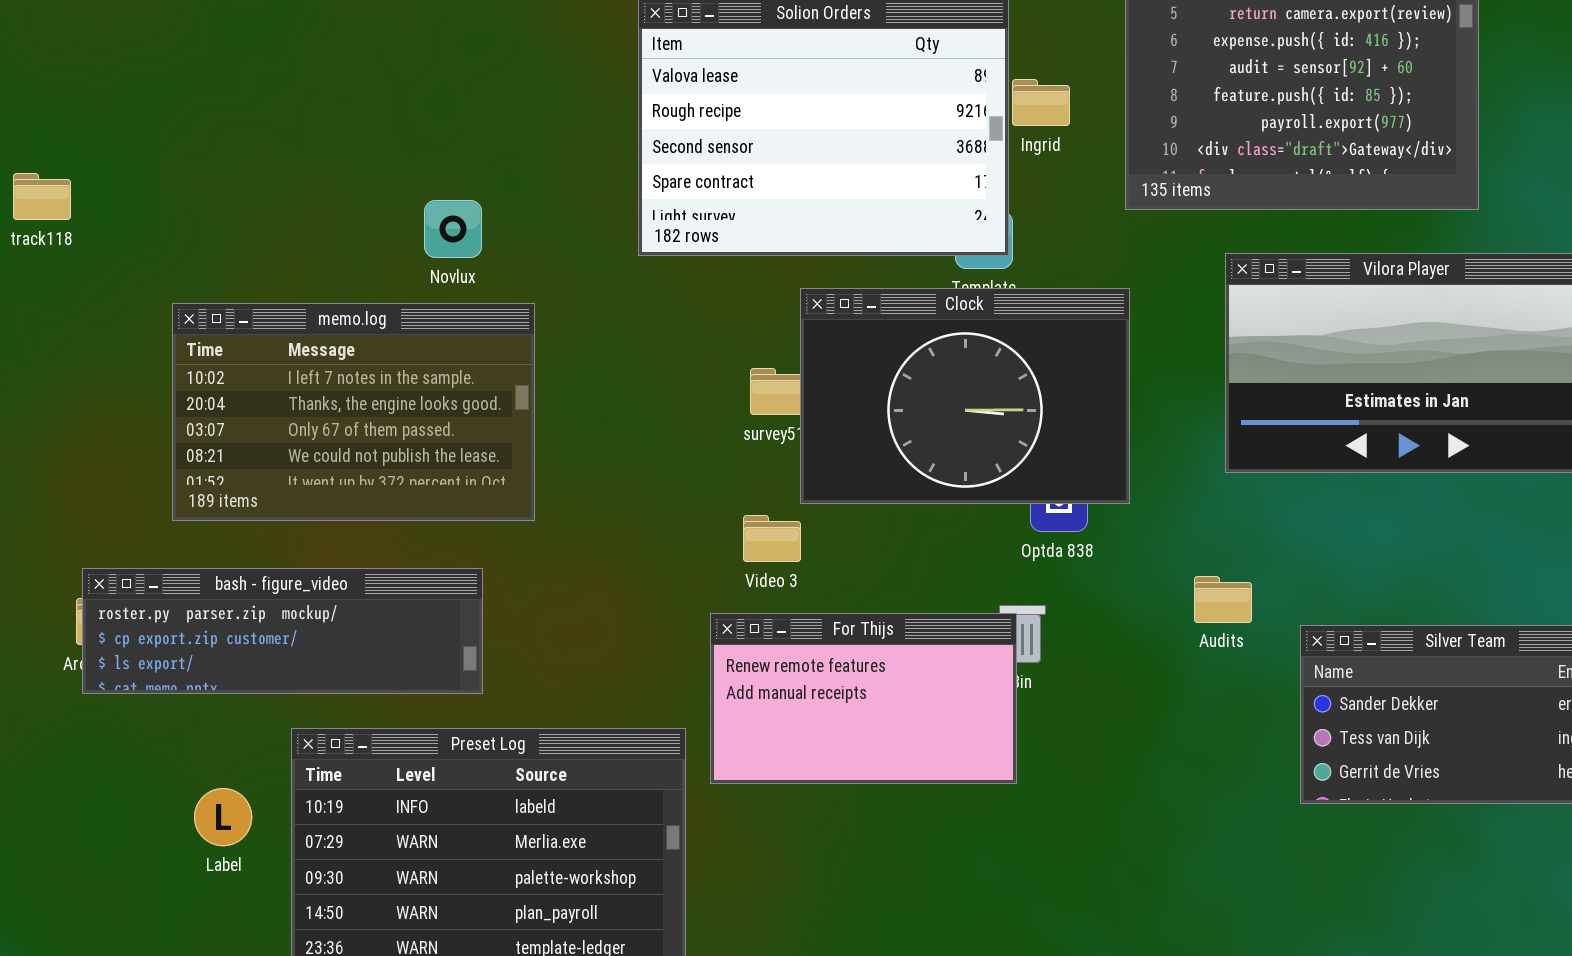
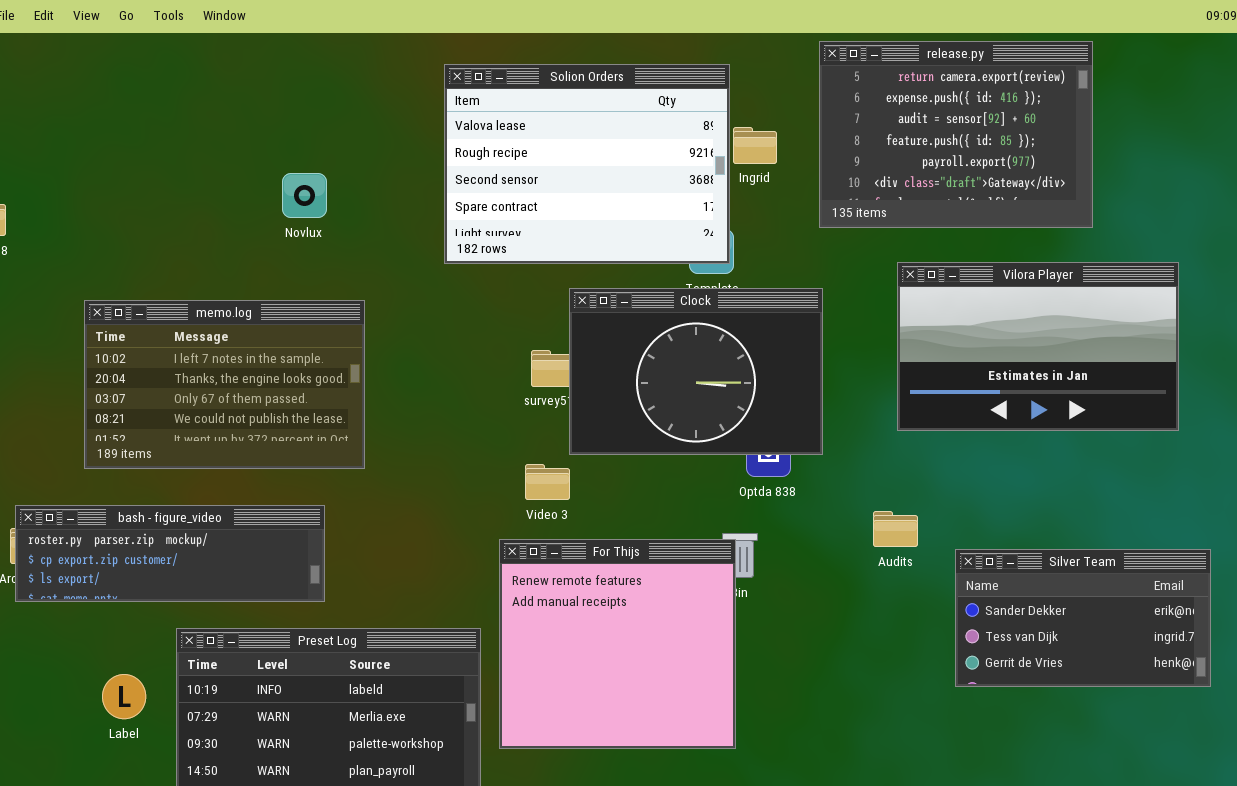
Novlux: [424,200,482,258] -> [282,173,327,218], moved
For Thijs: [710,613,1017,784] -> [499,539,736,749], resized

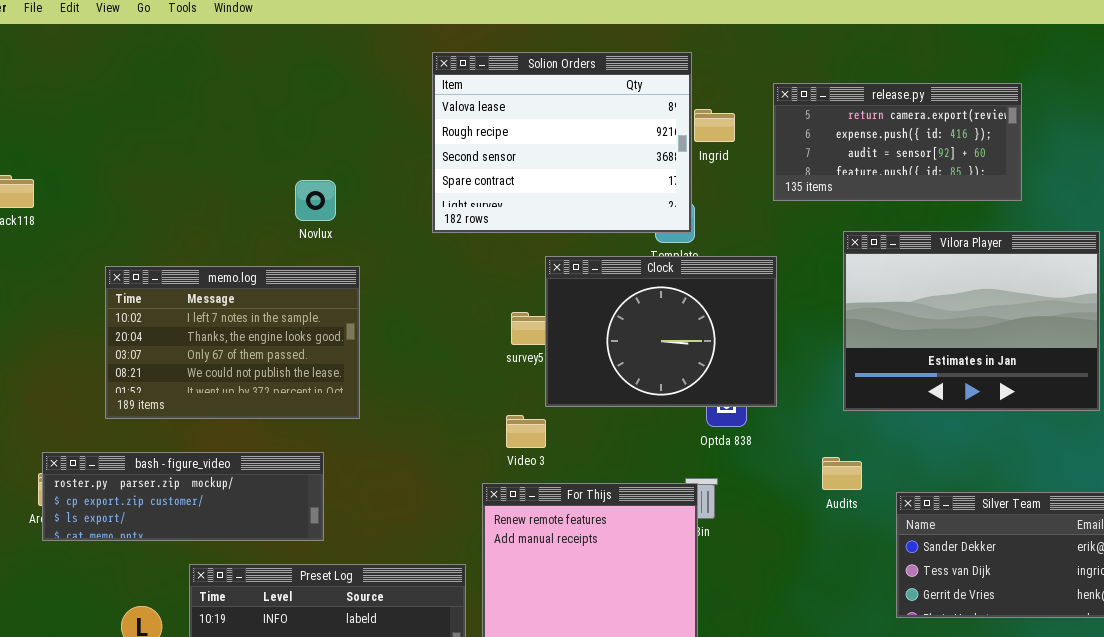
release.py: [819,41,1093,228] -> [773,83,1022,201], resized
Novlux: [282,173,327,218] -> [295,180,336,221], moved
Vilora Player: [897,262,1179,431] -> [843,231,1100,411], resized

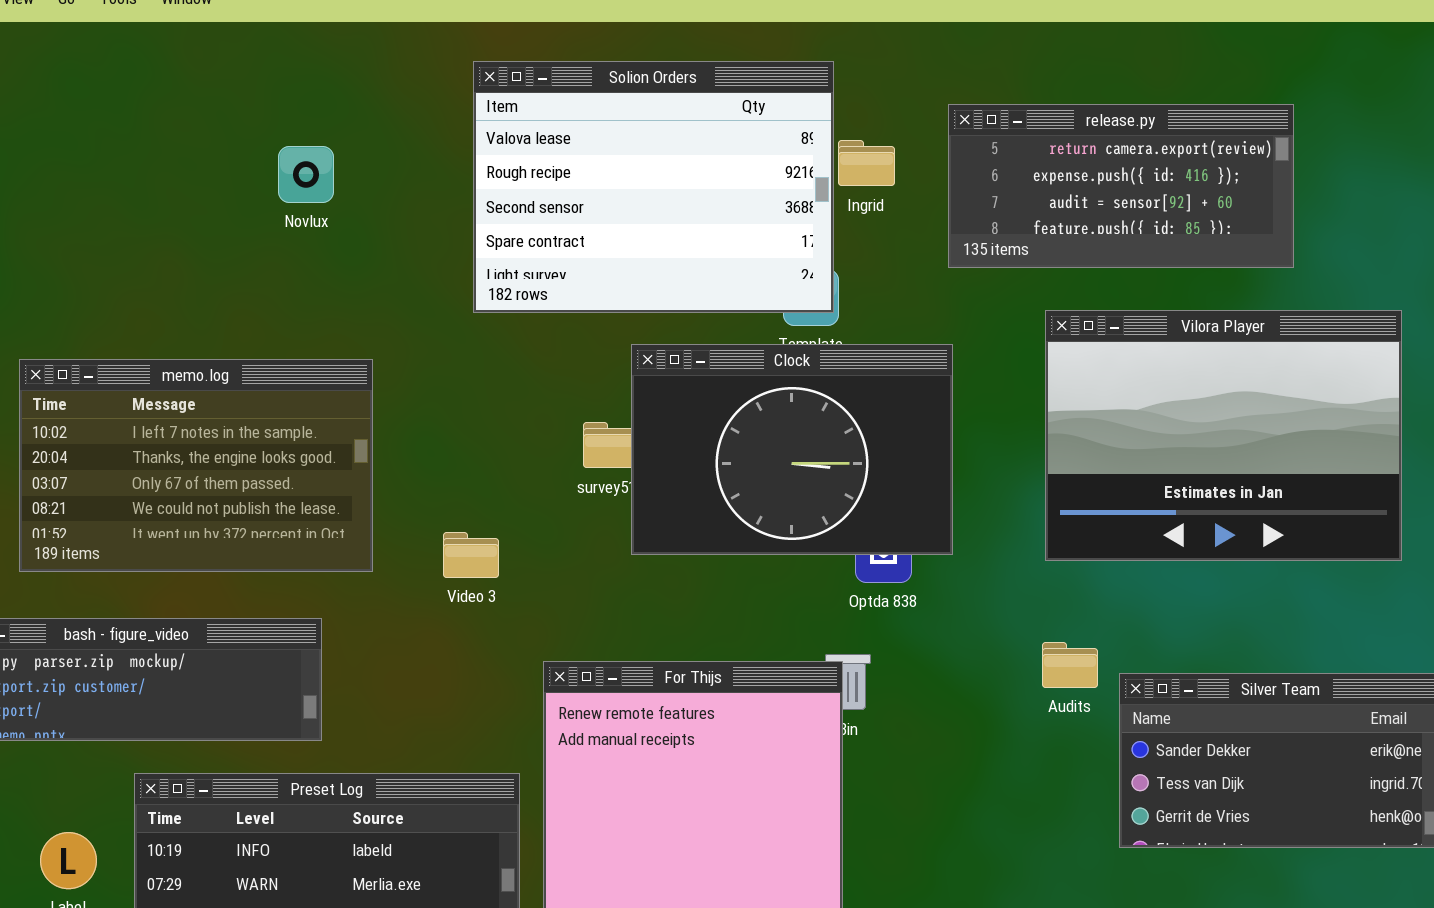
Novlux: [295,180,336,221] -> [278,146,334,203], moved
Video 3: [506,415,546,448] -> [443,532,499,578], moved
Audits: [822,457,862,490] -> [1042,642,1098,688], moved

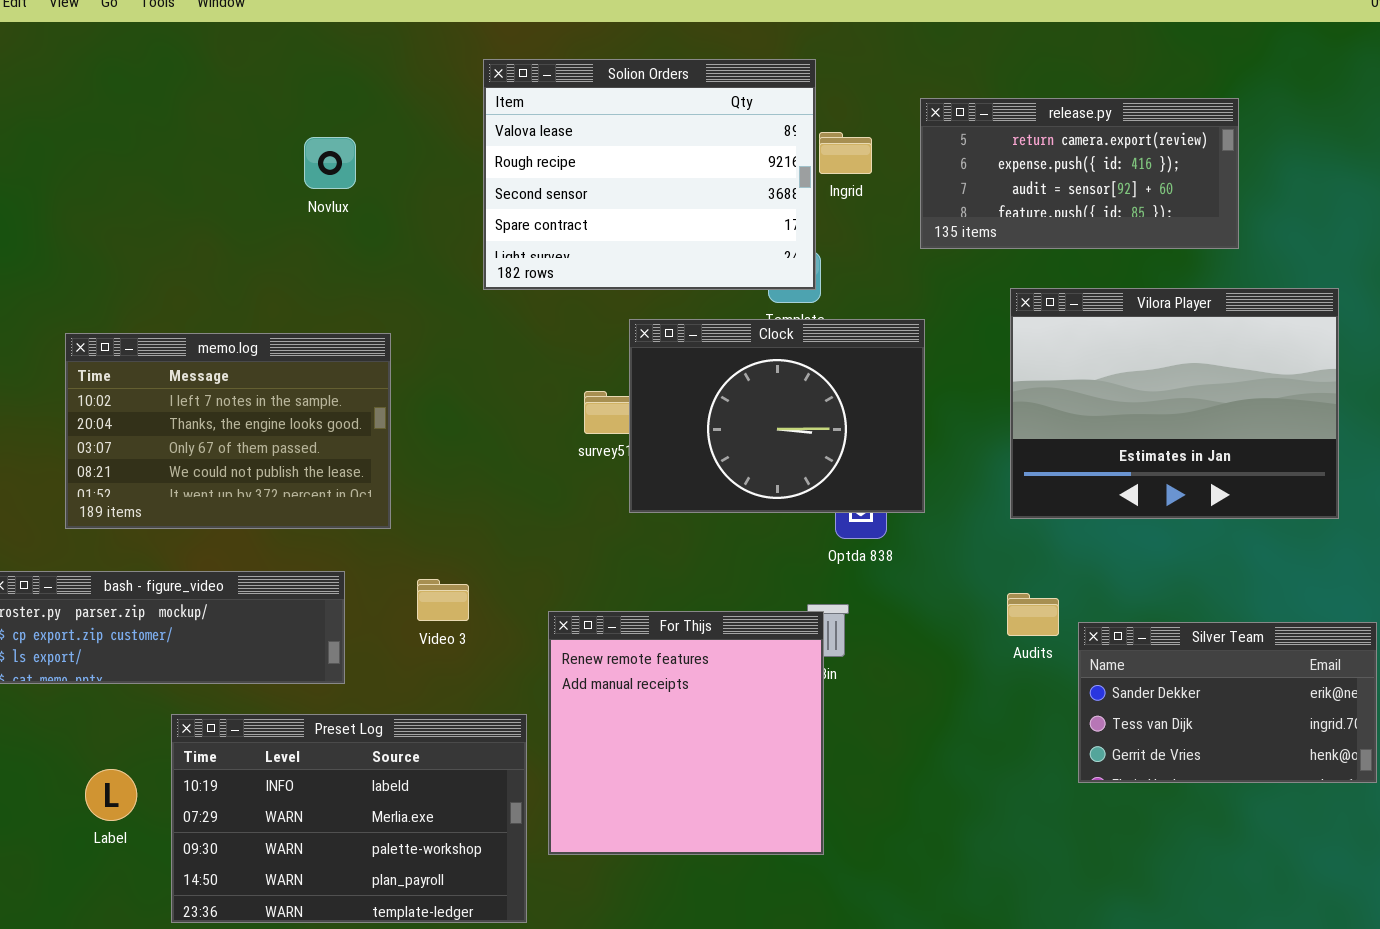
Video 3: [443,532,499,578] -> [417,579,469,621], moved

